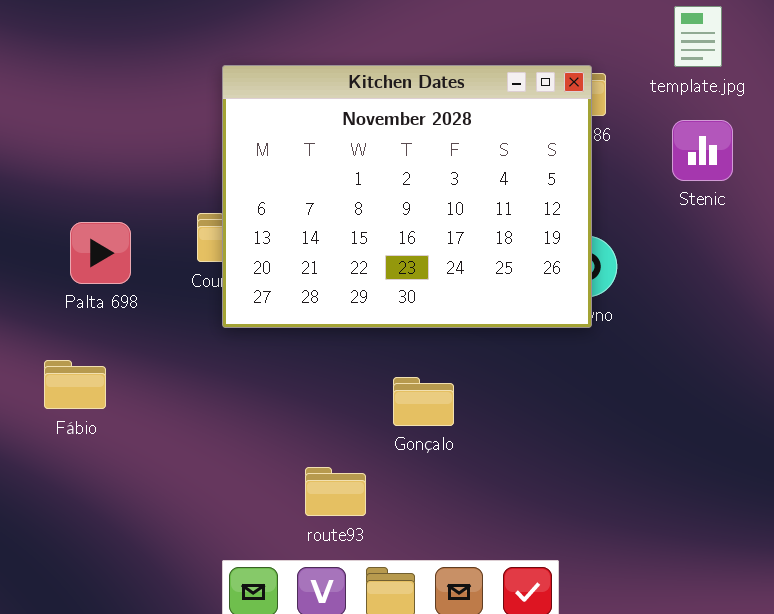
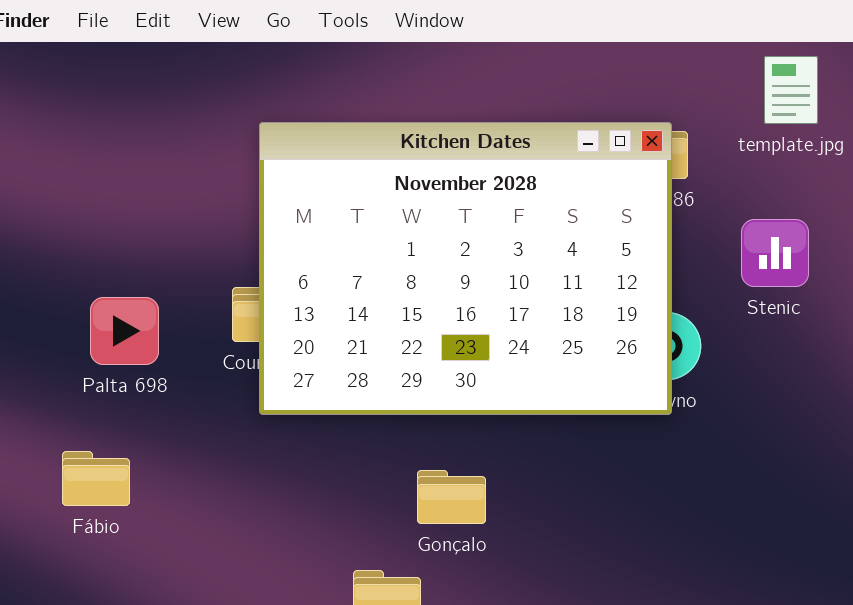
Stenic: [672,120,733,181] -> [741,219,809,287], moved
Gonçalo: [393,377,454,426] -> [417,470,486,524], moved

